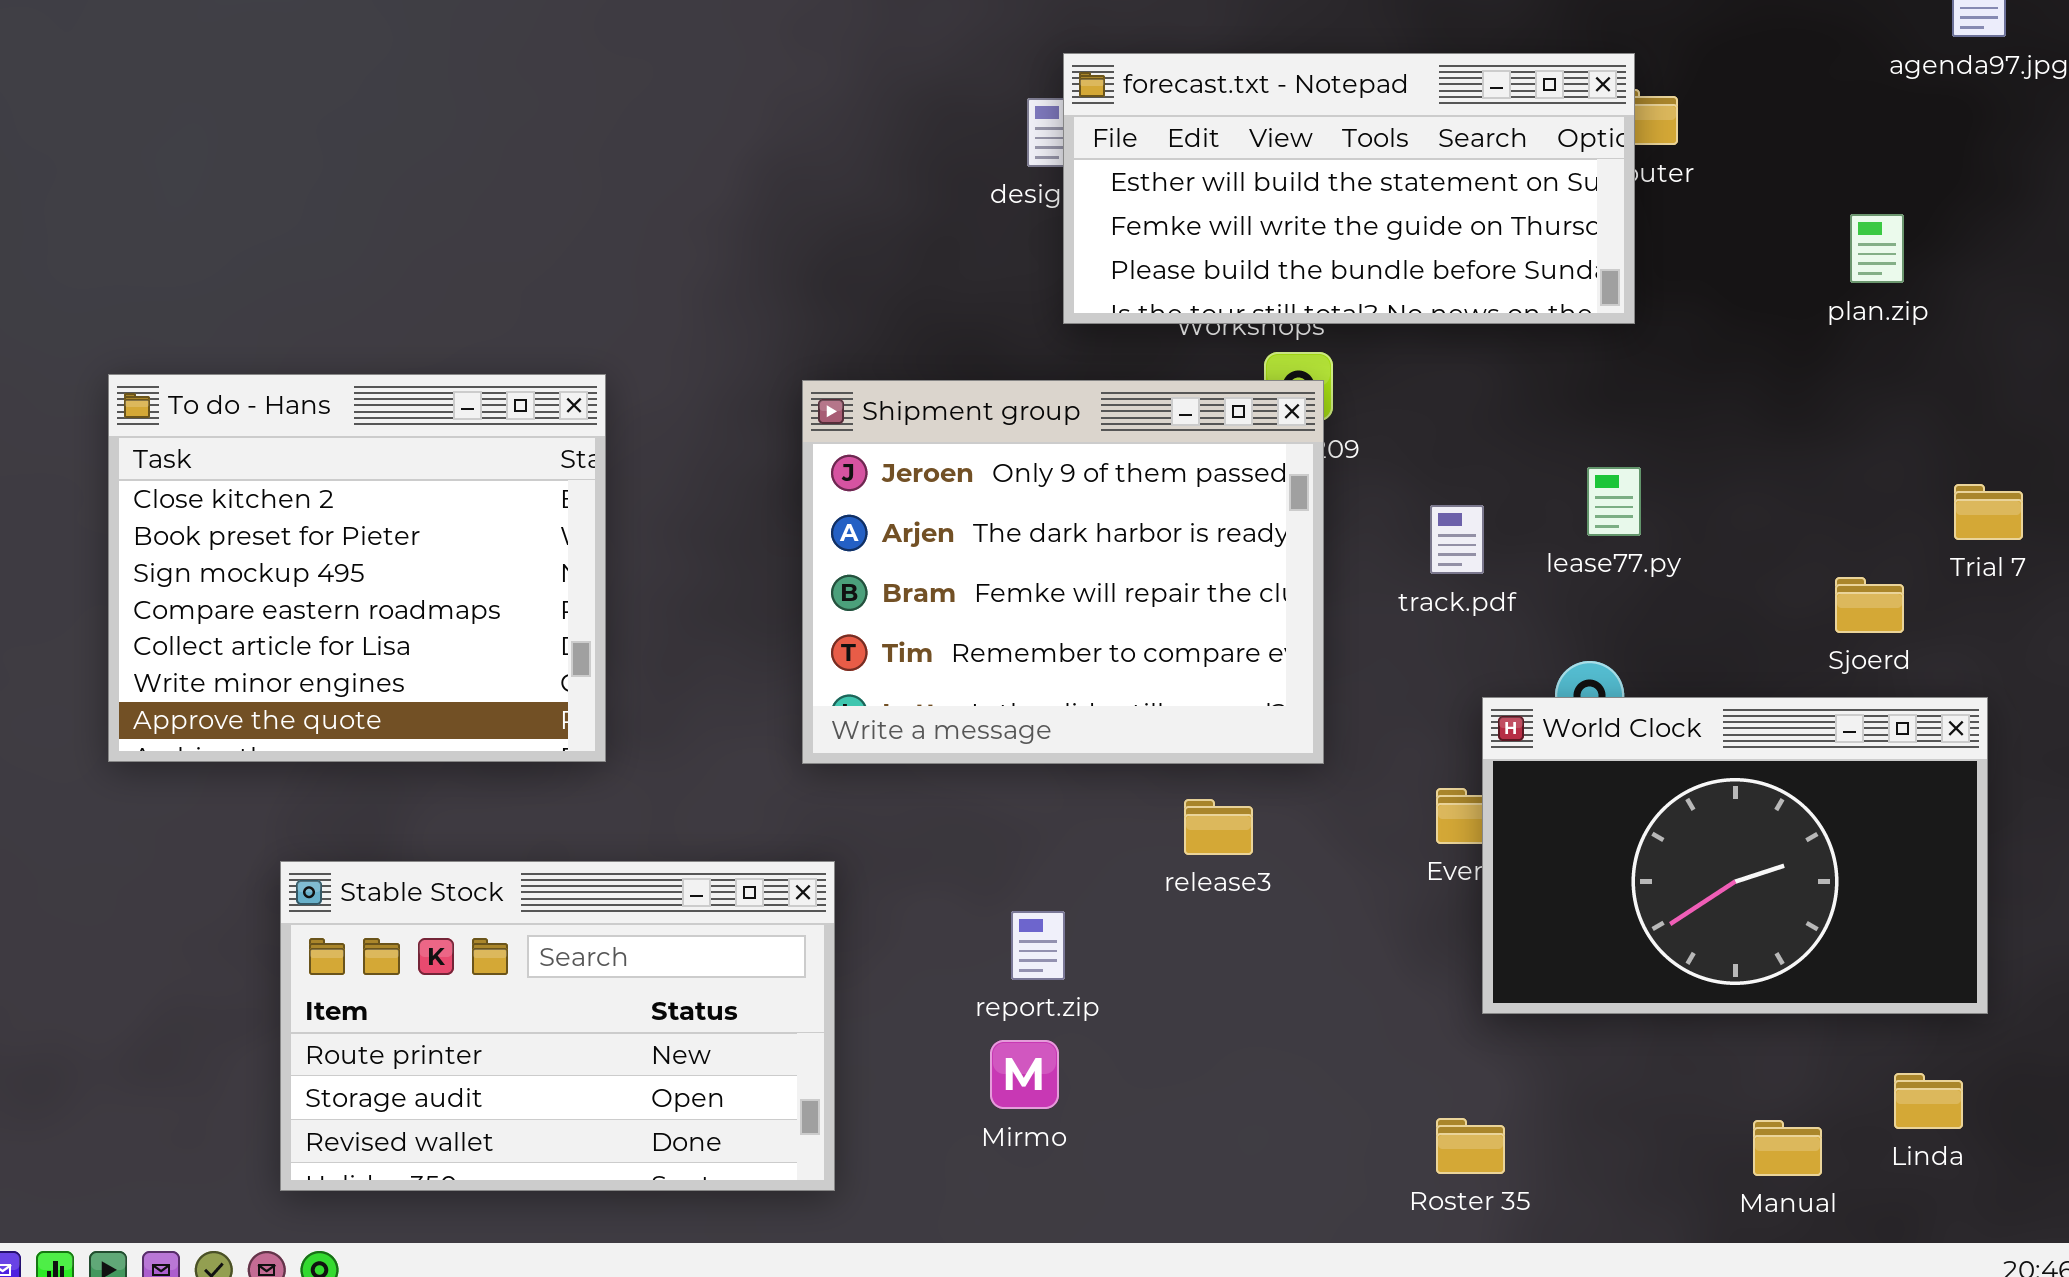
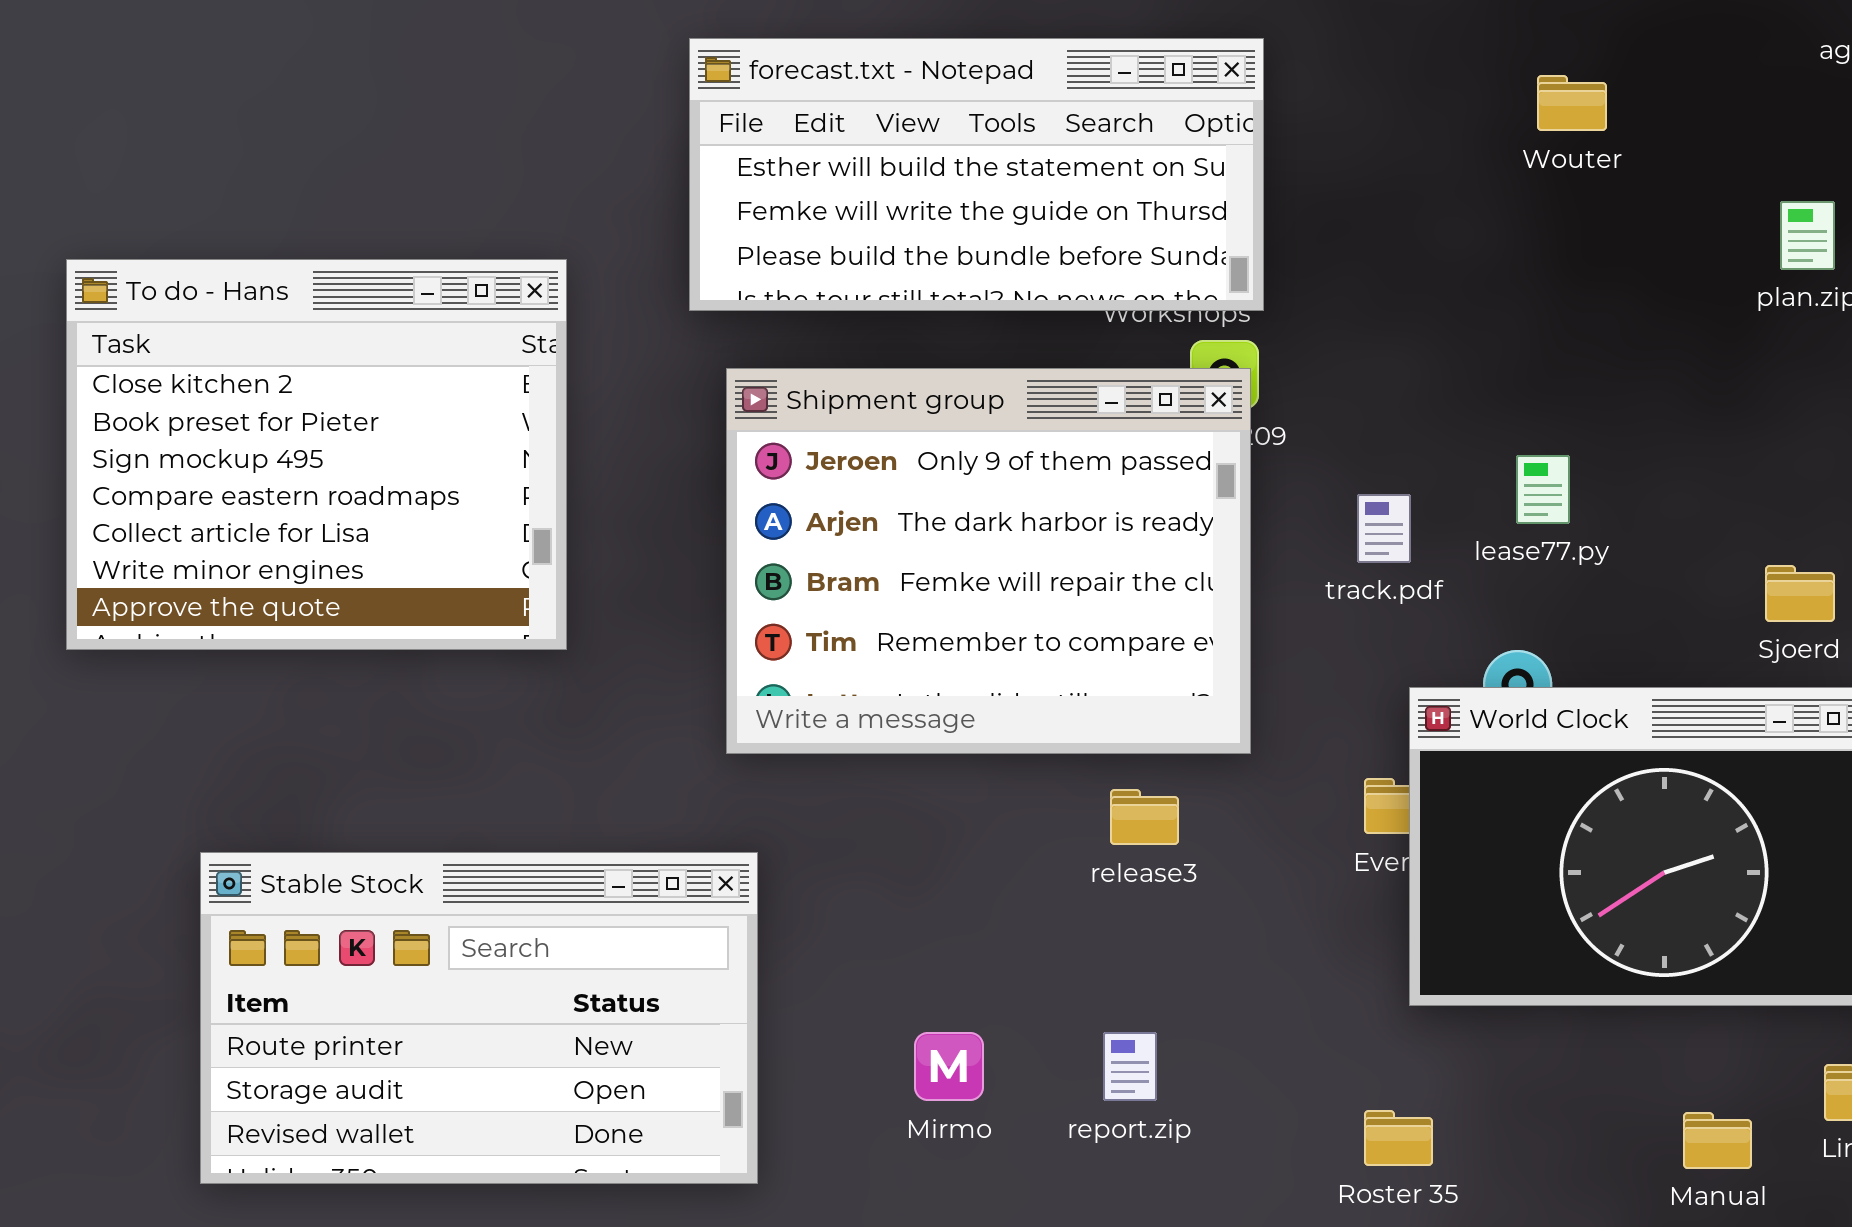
forecast.txt - Notepad: [1063,53,1635,324] -> [689,38,1264,311], moved
To do - Hans: [108,374,606,762] -> [66,259,567,650], moved
report.zip: [1011,911,1065,980] -> [1103,1032,1157,1101], moved

